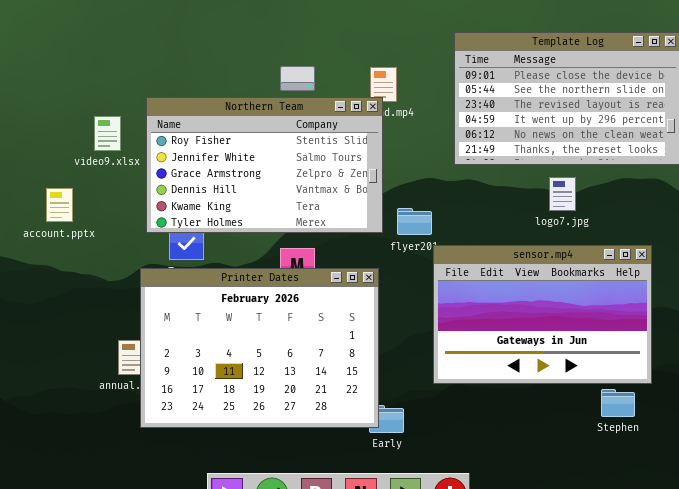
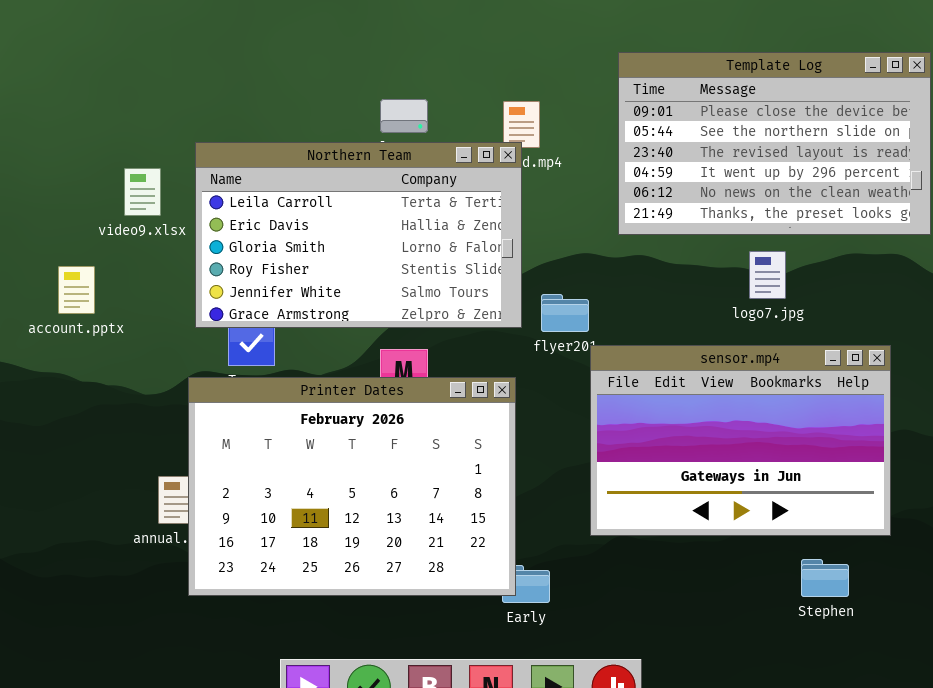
Northern Team: [146,97,383,233] -> [195,142,522,328], scrolled up 3 rows
Stephen: [601,389,635,417] -> [801,559,849,597], moved

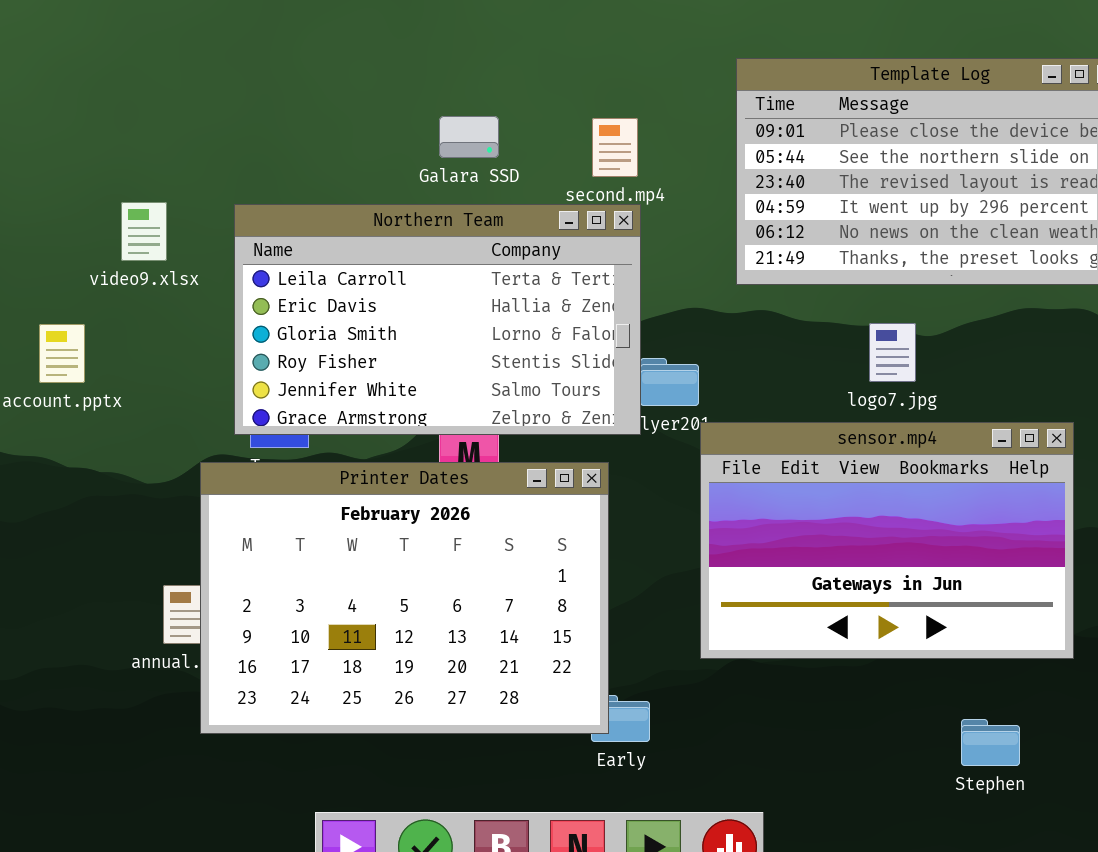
Northern Team: [195,142,522,328] -> [234,204,641,435], moved
logo7.jpg: [749,251,786,299] -> [869,323,916,382], moved
Stephen: [801,559,849,597] -> [961,719,1020,766], moved

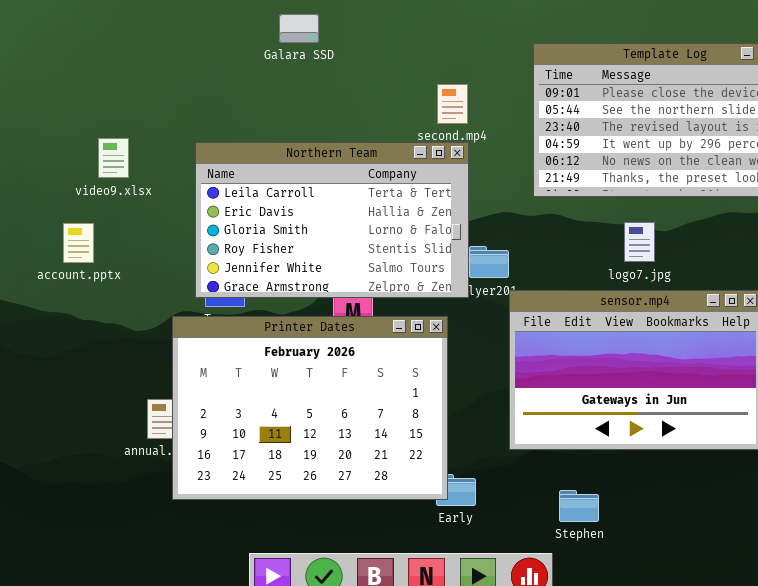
Galara SSD: [439,116,499,158] -> [279,14,319,43], moved
video9.xlsx: [121,202,167,261] -> [98,138,129,178], moved
Stephen: [961,719,1020,766] -> [559,490,599,522], moved

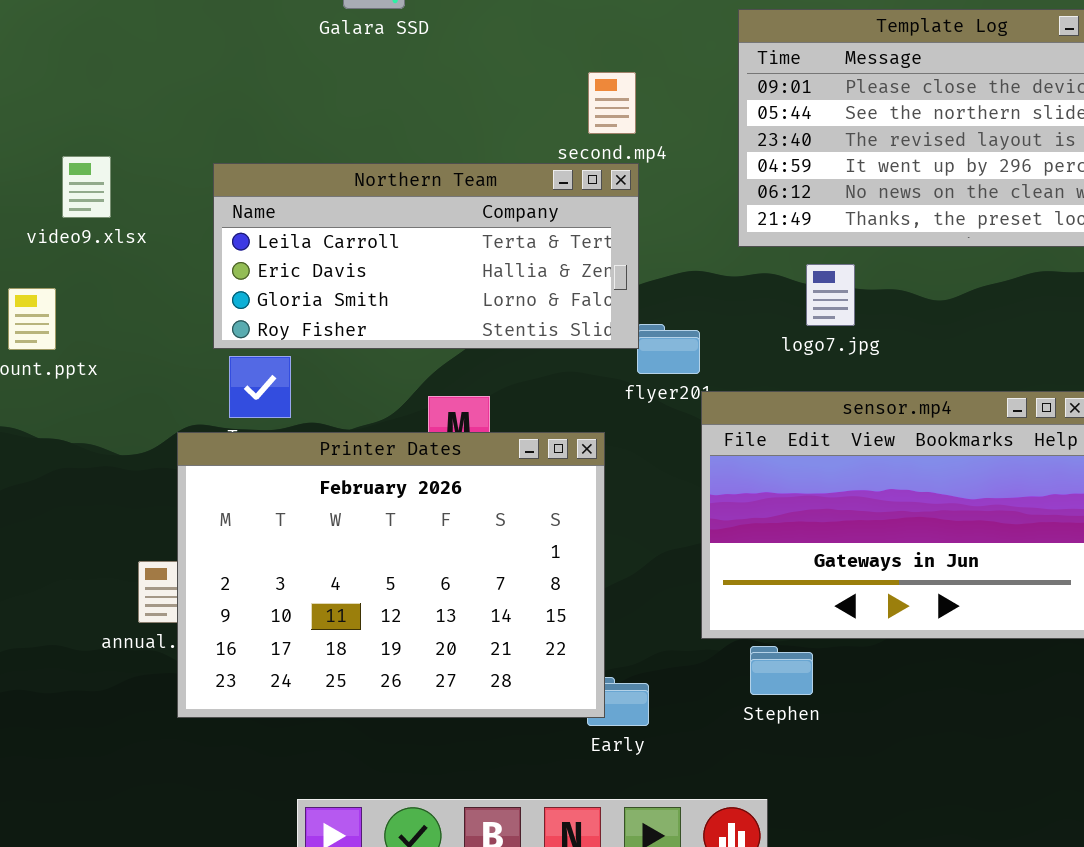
Northern Team: [195,142,469,298] -> [213,163,639,349], resized
logo7.jpg: [624,222,655,262] -> [806,264,855,326], moved
Stephen: [559,490,599,522] -> [750,646,813,695], moved

